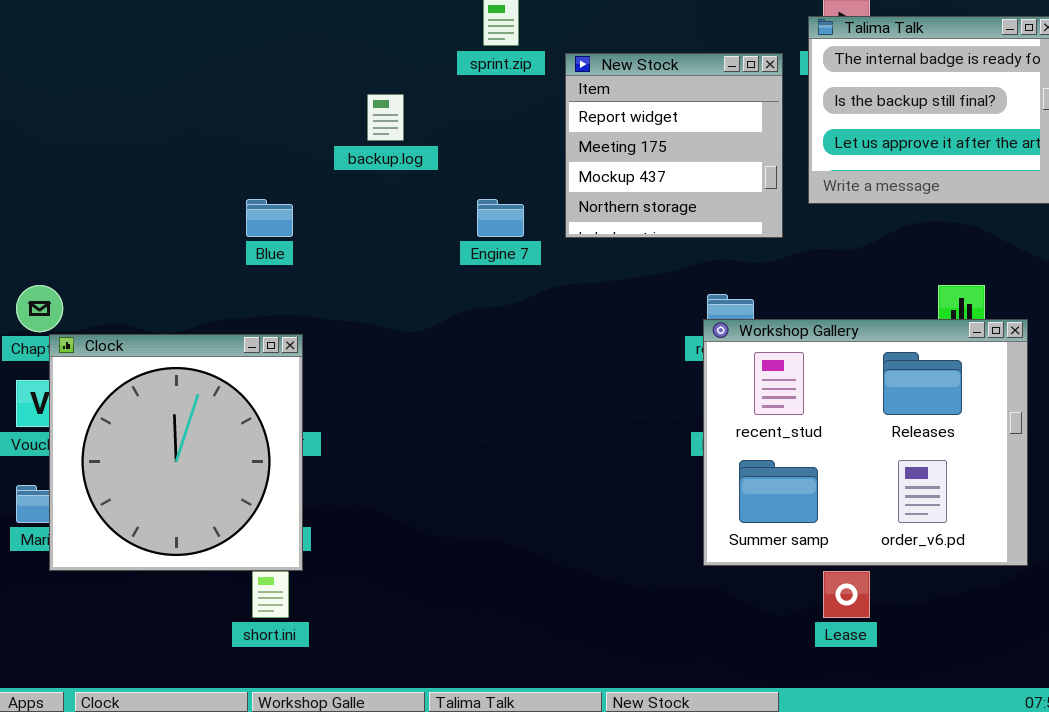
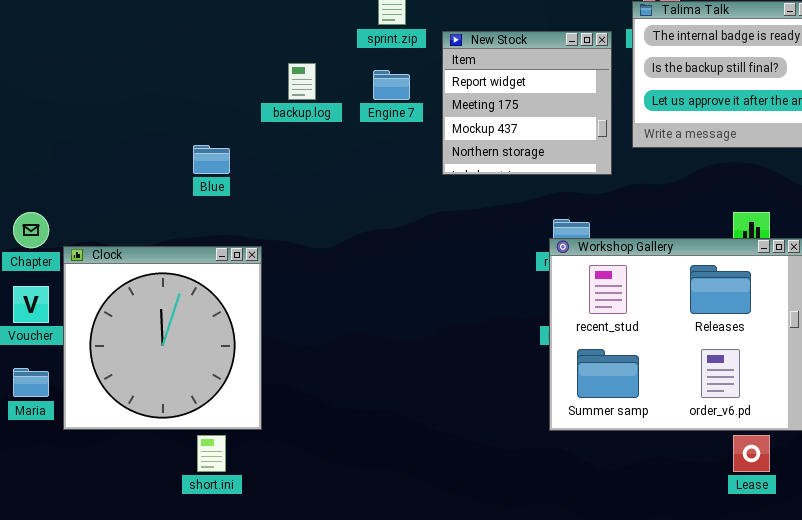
Engine 7: [477,199,524,237] -> [373,70,410,100], moved
Clock: [49,334,303,571] -> [63,246,262,430], moved
Lease: [823,571,870,618] -> [733,435,770,472], moved

